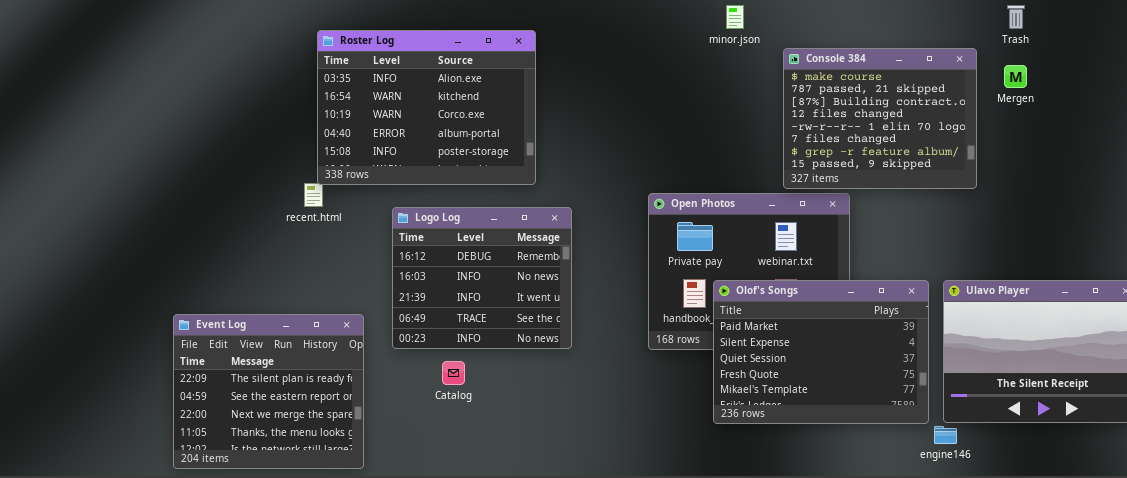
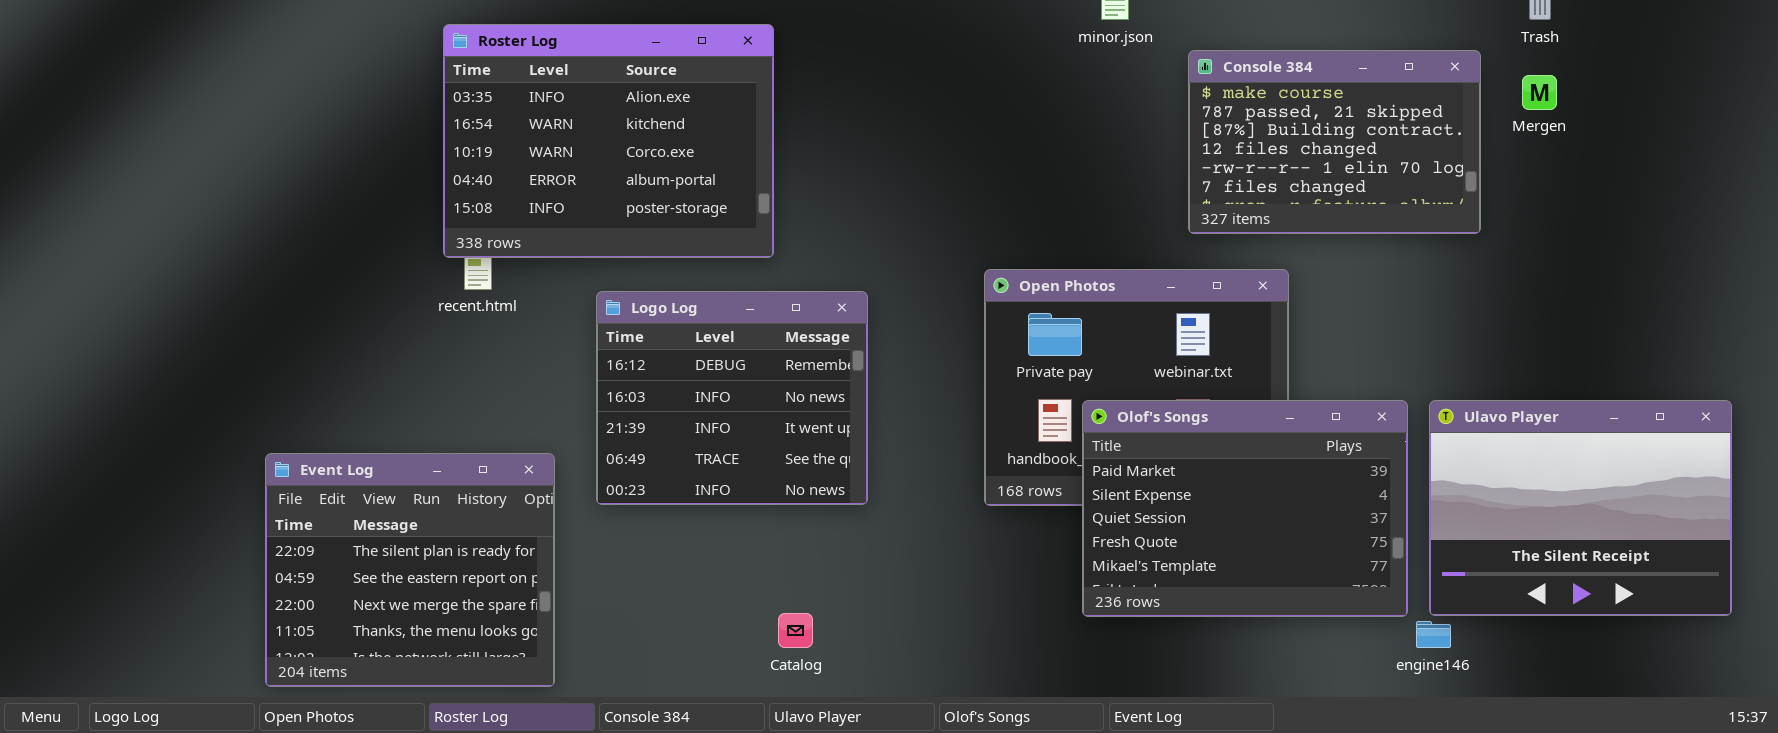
Roster Log: [317,30,536,185] -> [443,24,774,258], moved
Console 384: [783,48,977,189] -> [1188,50,1481,234], resized
Catalog: [442,361,465,385] -> [778,613,813,648], moved

